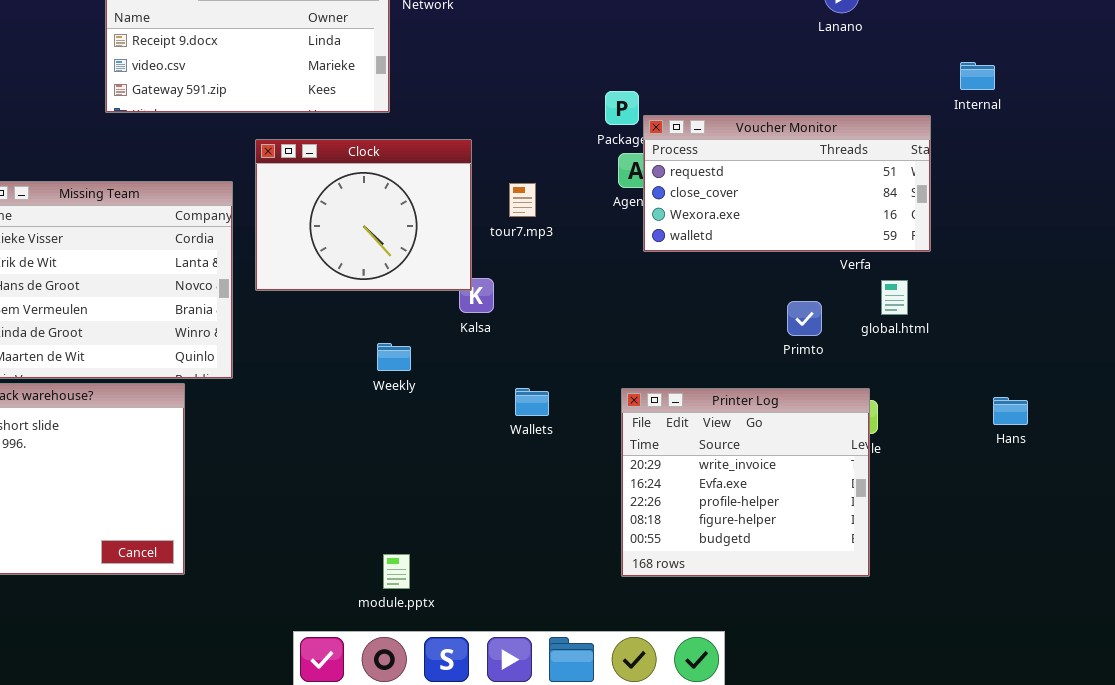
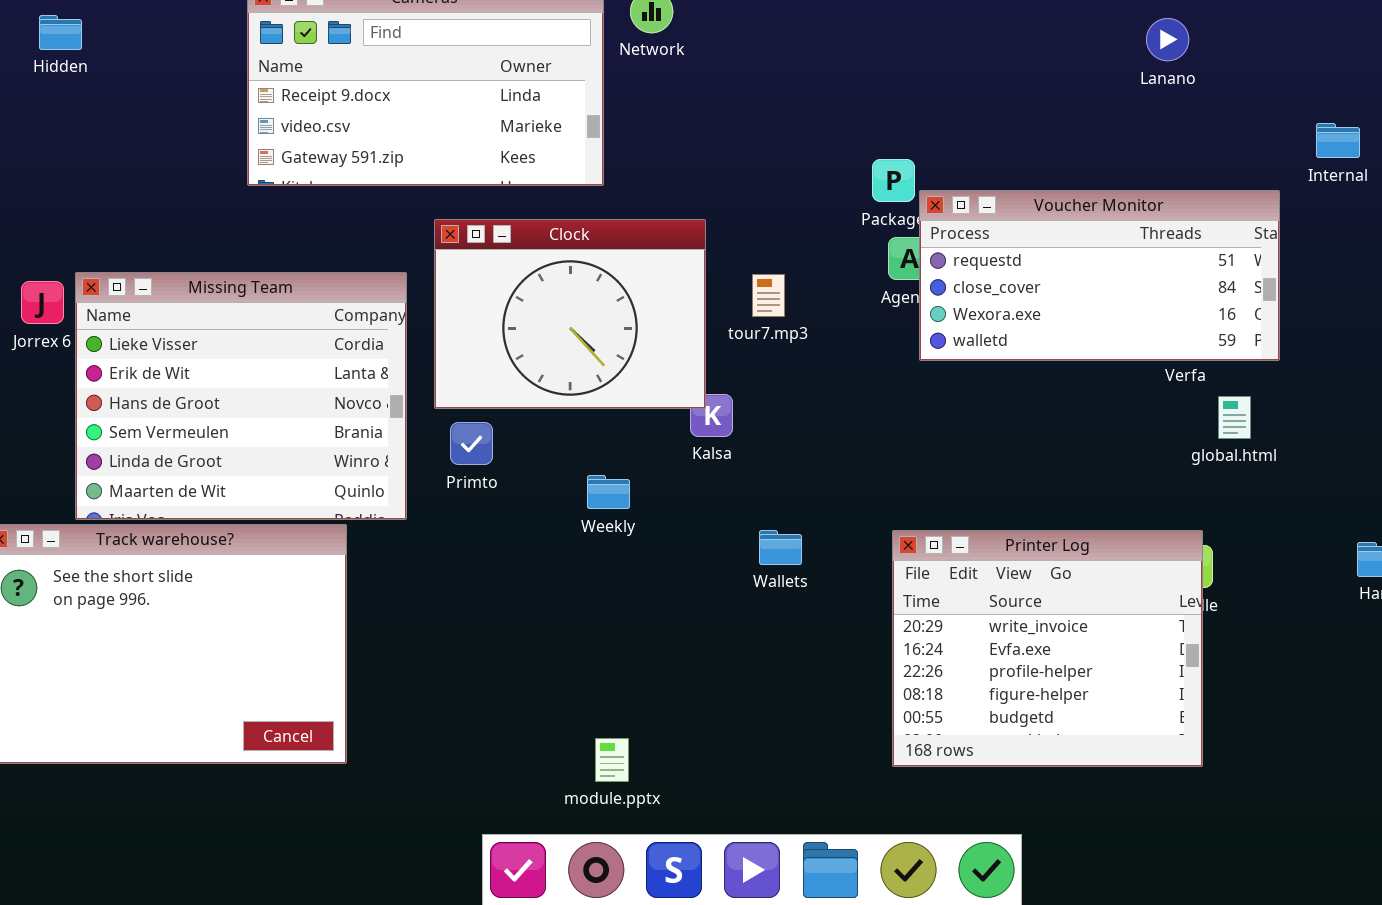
Primto: [787,301,822,336] -> [450,422,493,465], moved

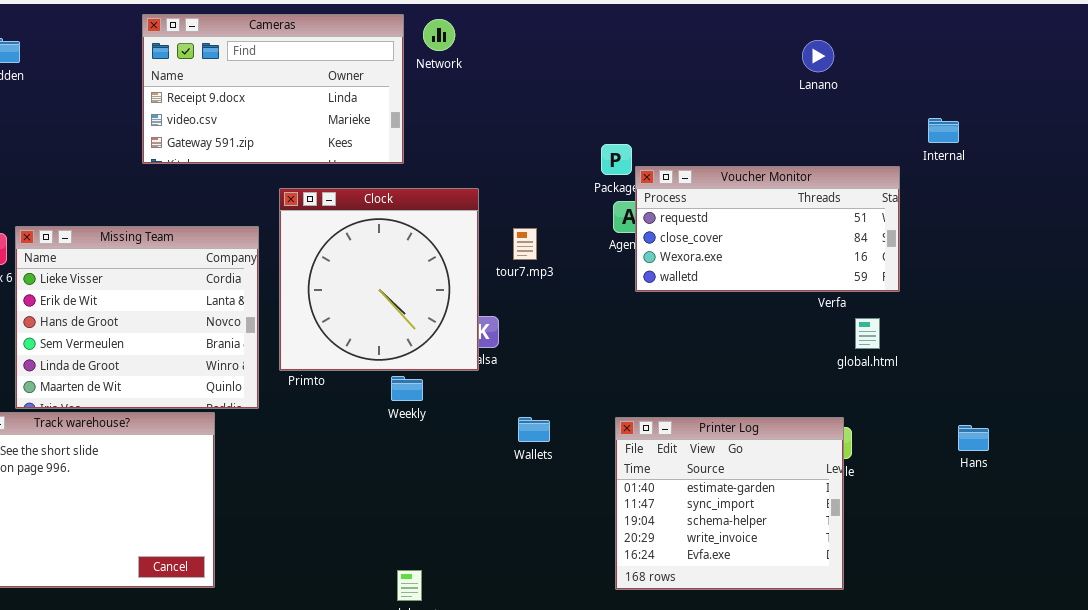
Clock: [434,219,706,409] -> [279,188,479,371], resized
Printer Log: [892,530,1203,767] -> [615,417,844,590], scrolled up 3 rows

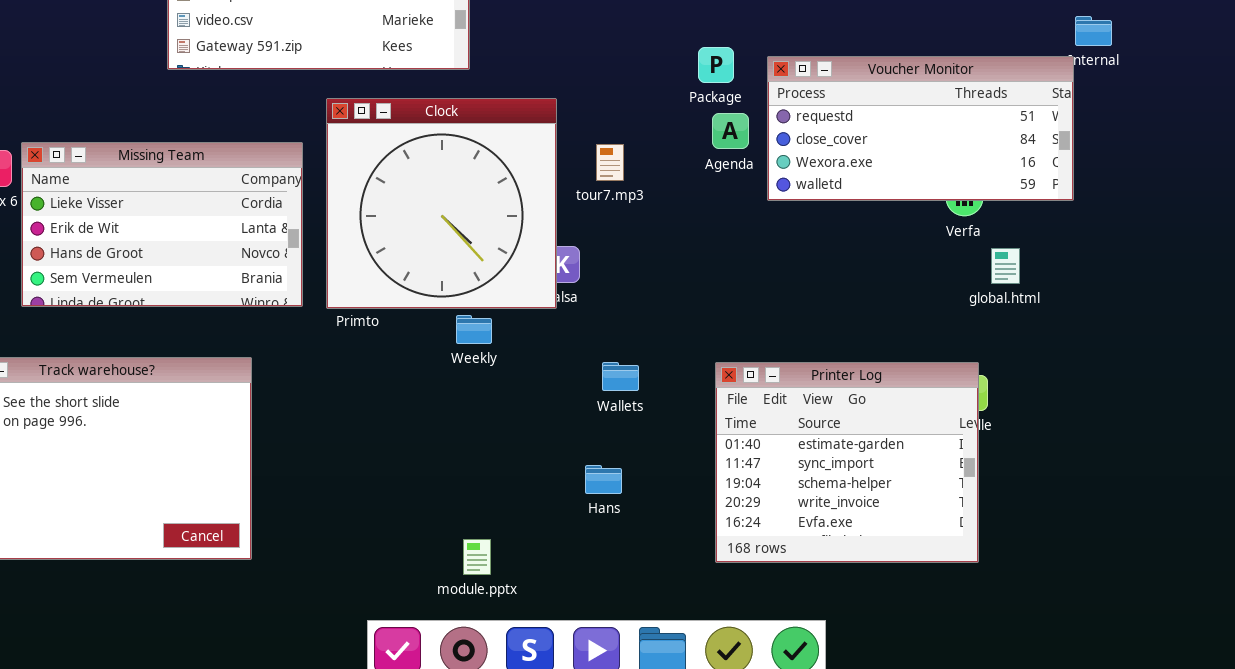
Voucher Monitor: [635,166,900,292] -> [767,56,1074,201], moved
Missing Team: [15,226,259,409] -> [21,142,303,307], resized
Hans: [958,425,989,451] -> [585,465,622,494], moved

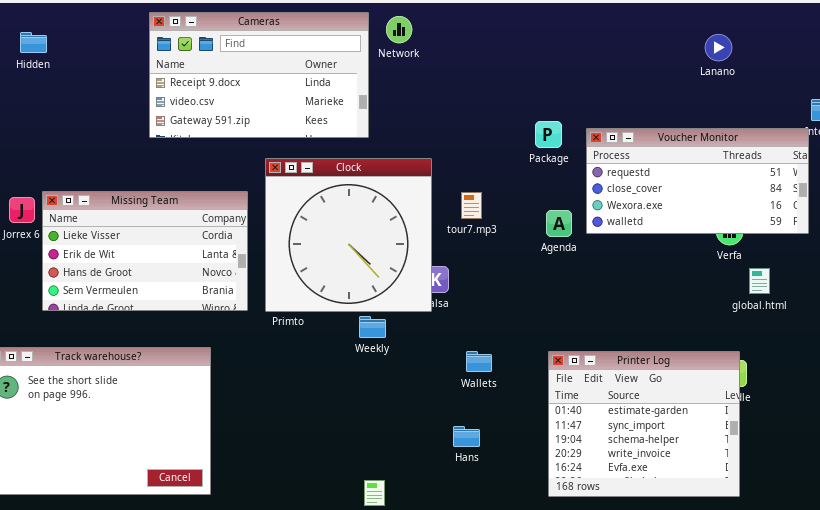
Agenda: [712,113,749,149] -> [546,210,572,237], moved

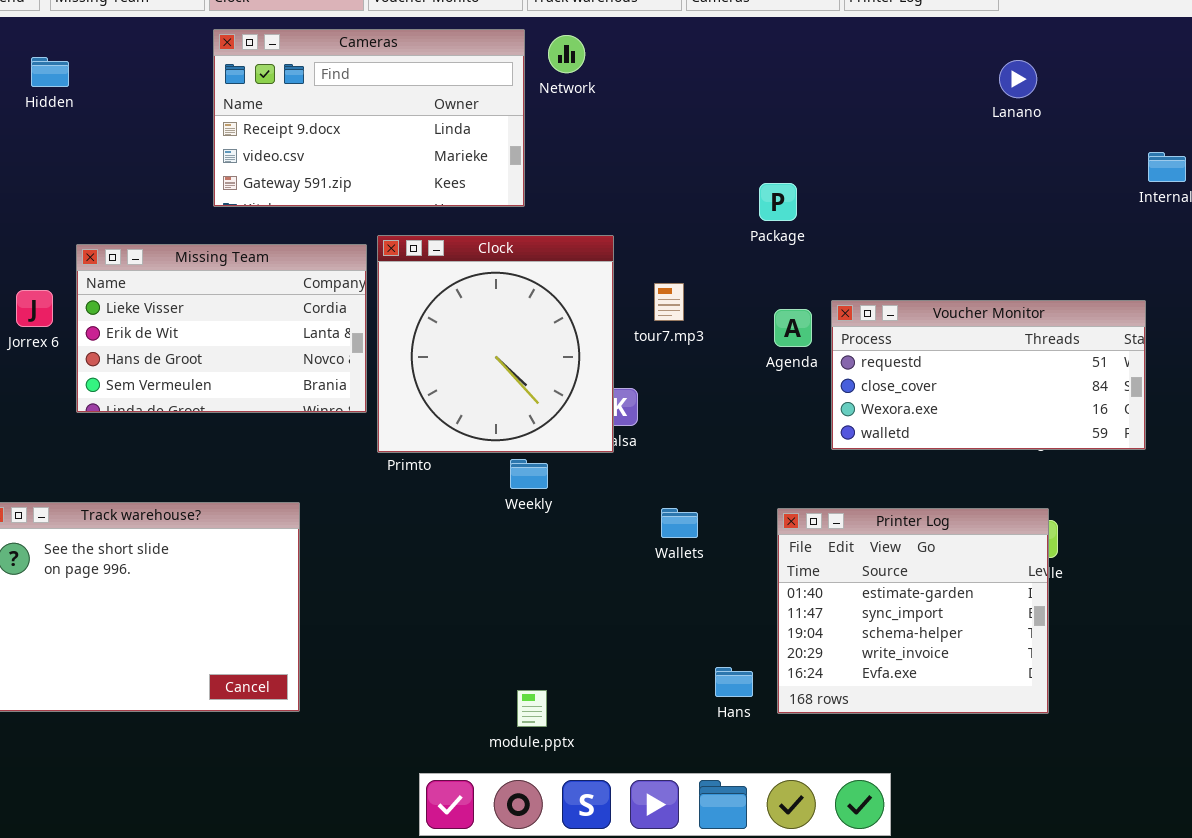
Voucher Monitor: [586,128,809,234] -> [831,300,1146,450], moved
Missing Team: [42,191,248,311] -> [76,244,367,413], moved
Hans: [453,426,480,447] -> [715,667,753,697], moved

